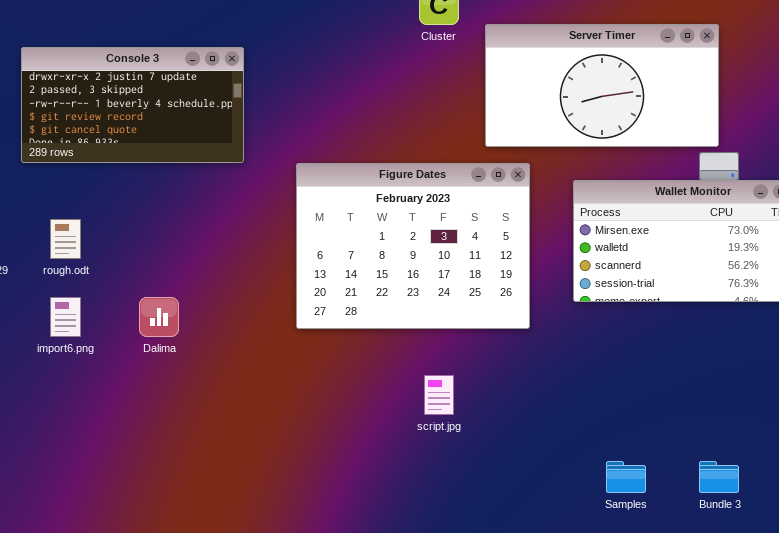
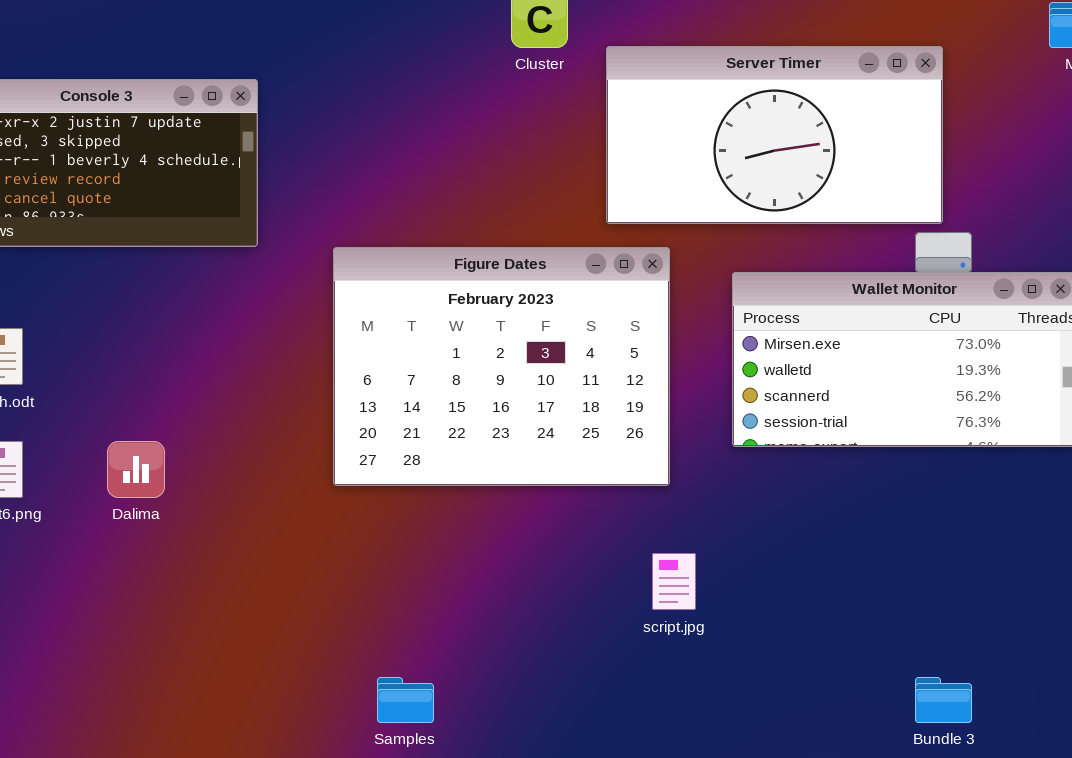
script.jpg: [424,375,454,415] -> [652,553,696,610], moved
Samples: [606,461,646,493] -> [377,677,434,723], moved

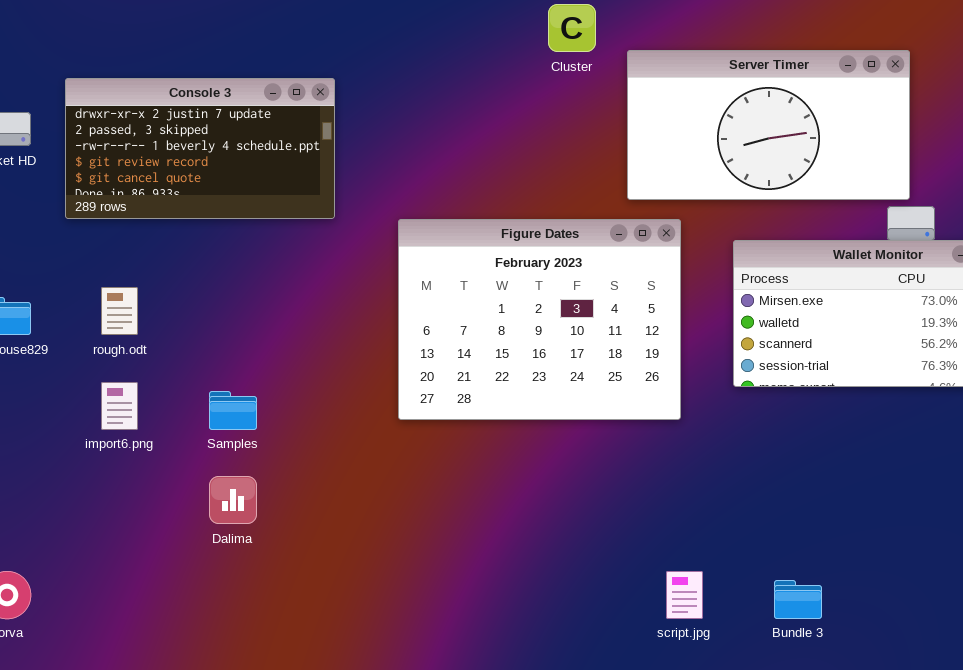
Dalima: [107,441,165,498] -> [209,476,257,524], moved
script.jpg: [652,553,696,610] -> [666,571,703,619], moved
Samples: [377,677,434,723] -> [209,391,257,430], moved
Bundle 3: [915,677,972,723] -> [774,580,822,619], moved

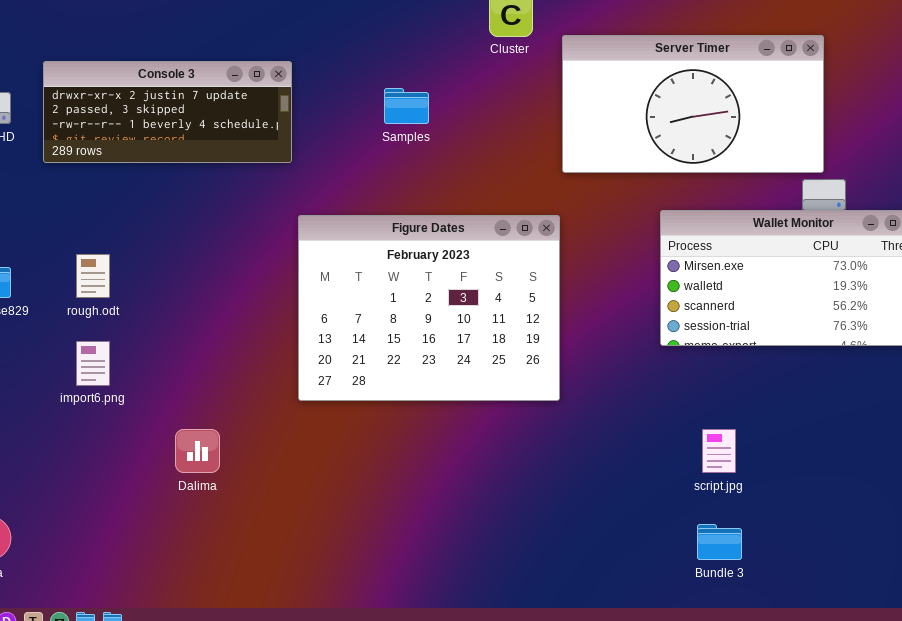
Console 3: [65,78,335,219] -> [43,61,292,163], resized
Figure Dates: [398,219,681,420] -> [298,215,560,401], moved
Samples: [209,391,257,430] -> [384,88,429,124], moved
script.jpg: [666,571,703,619] -> [702,429,736,473], moved

